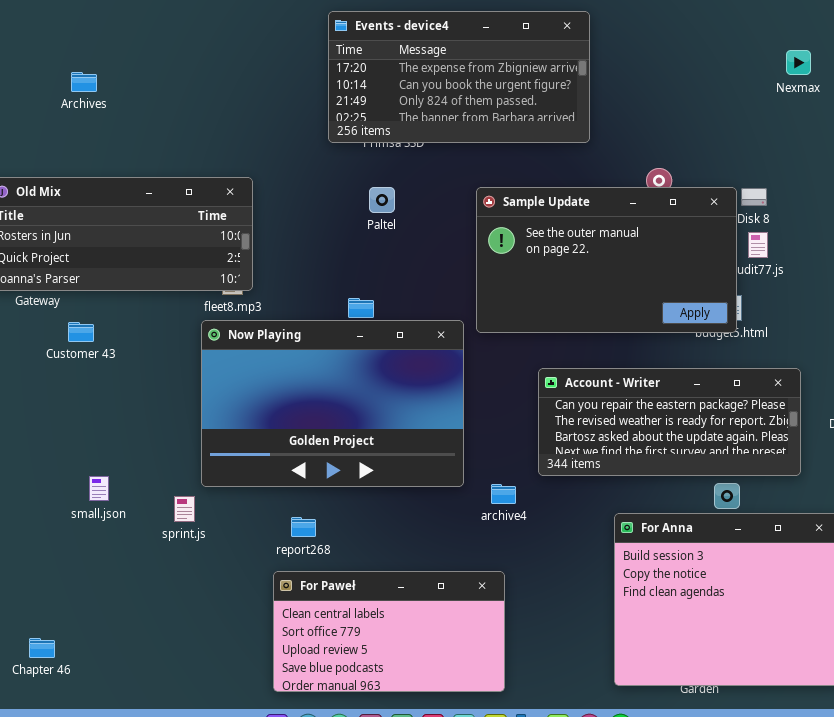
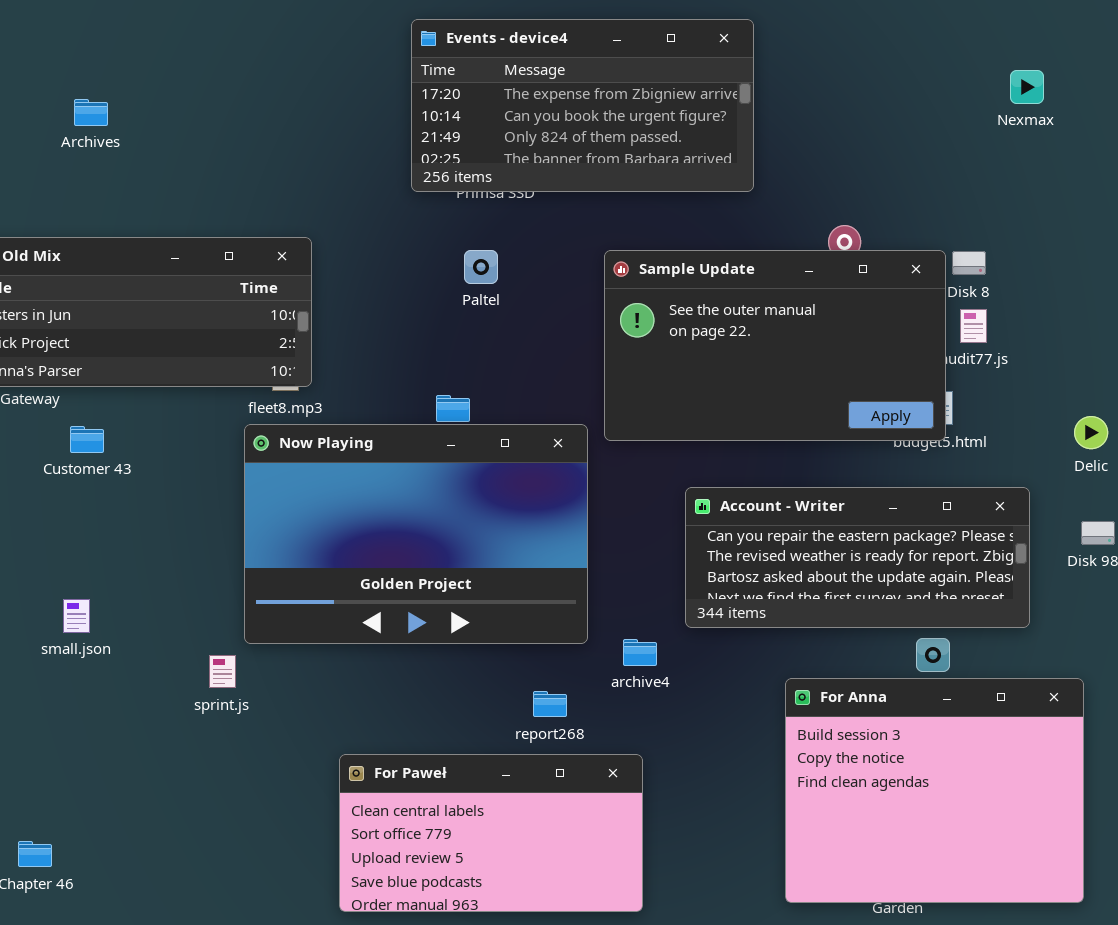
small.json: [89,476,109,501] -> [63,599,90,633], moved
report268: [291,517,316,537] -> [533,691,567,717], moved

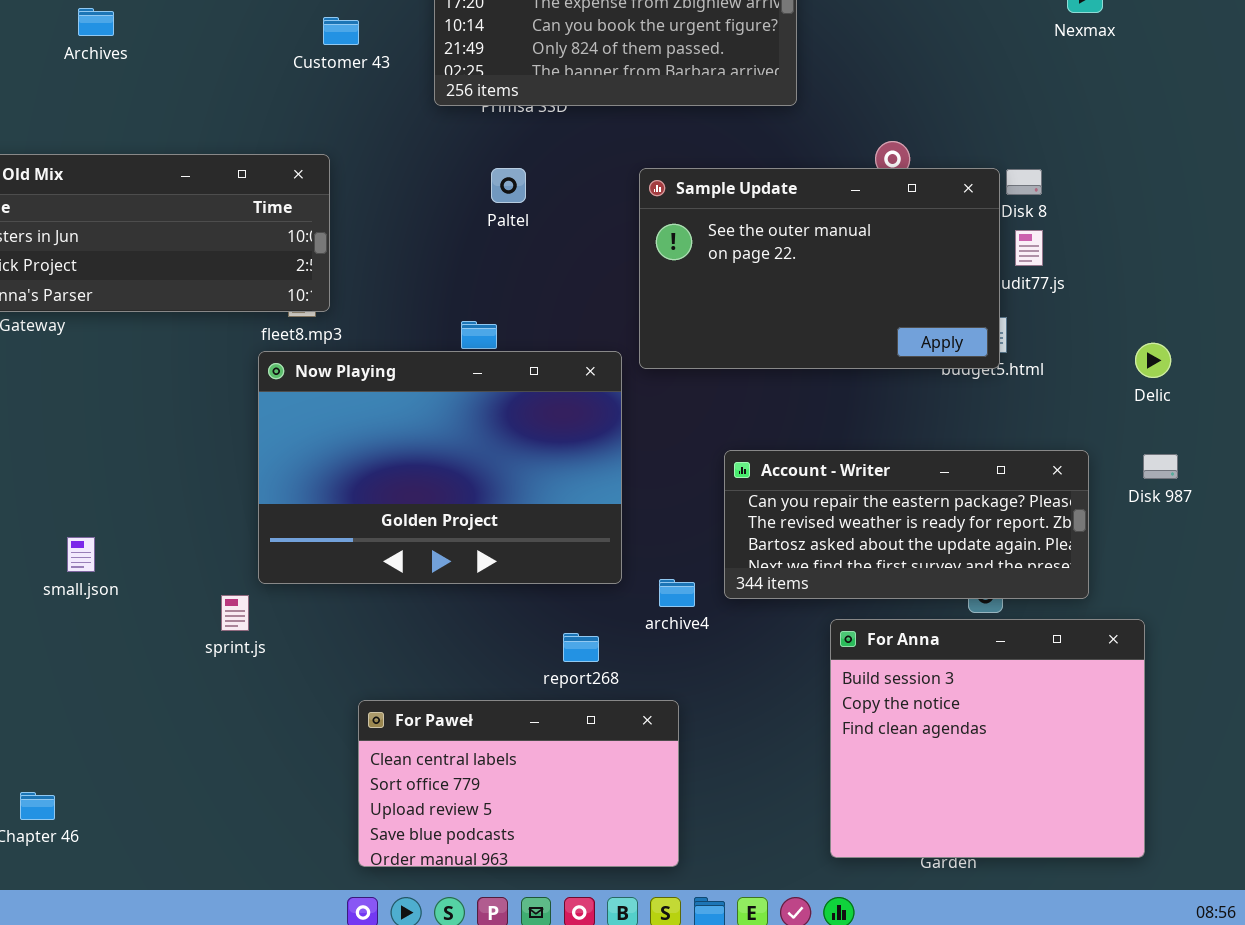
Customer 43: [70,426,104,453] -> [323,17,359,45], moved
Account - Writer: [685,487,1030,628] -> [724,450,1089,599], moved

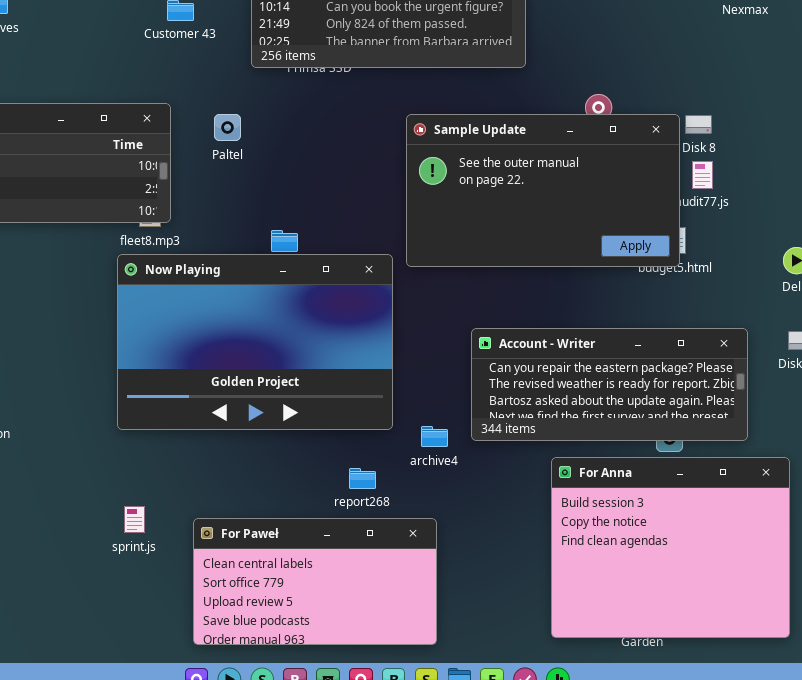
Paltel: [491,168,526,203] -> [214,114,241,141], moved
sprint.js: [221,595,249,631] -> [124,506,145,533], moved

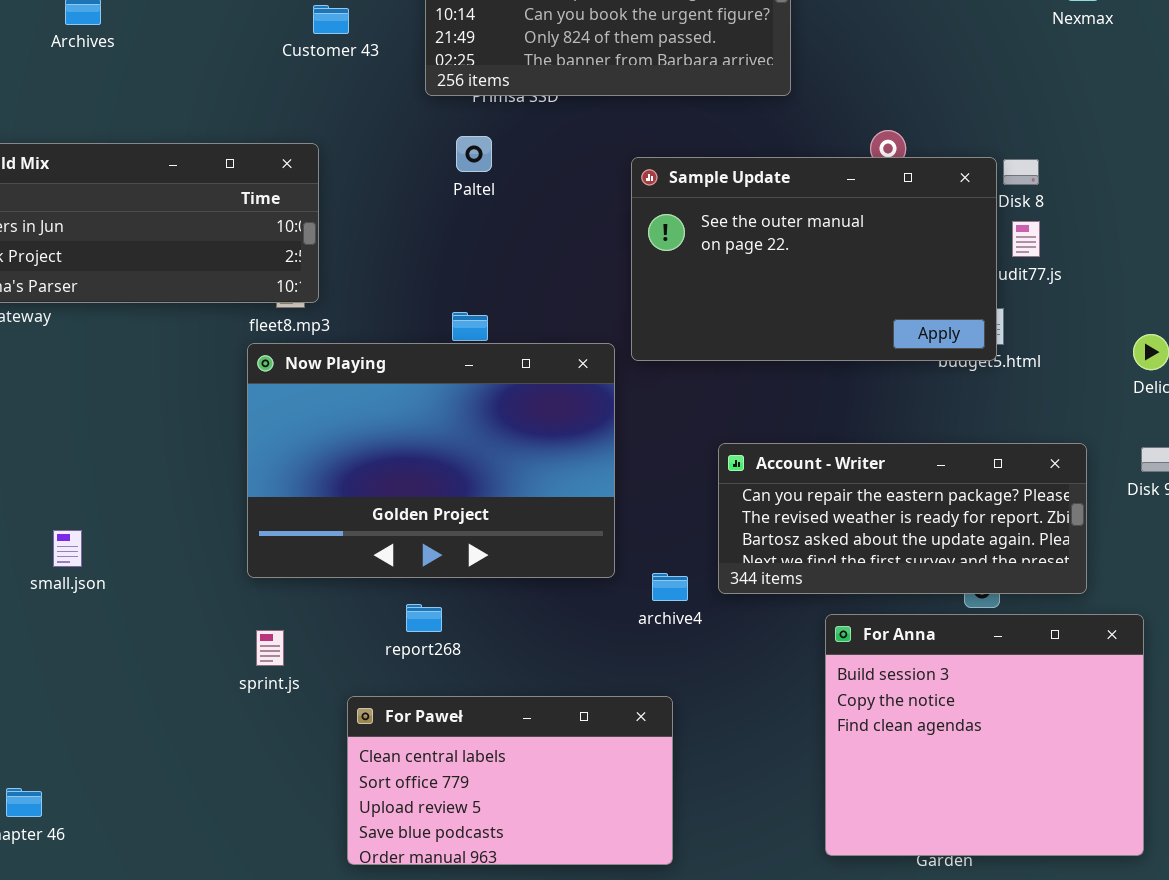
Paltel: [214,114,241,141] -> [456,136,492,172], moved
report268: [349,468,376,489] -> [406,604,442,632], moved
sprint.js: [124,506,145,533] -> [256,630,284,666], moved

